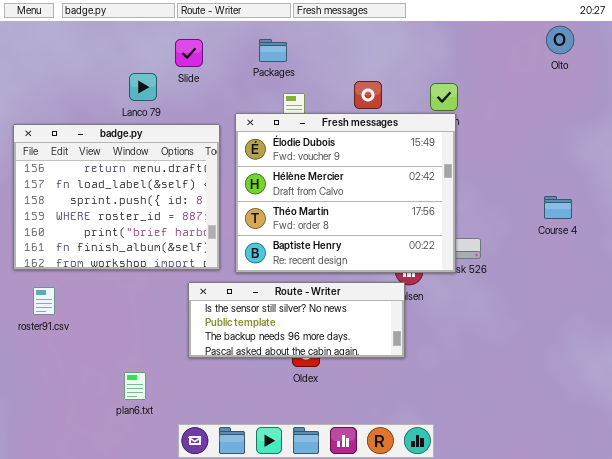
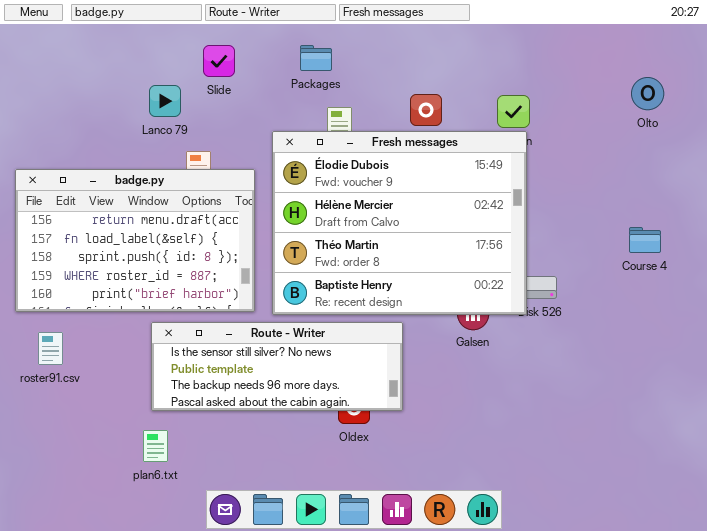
Olto: [546,26,574,54] -> [631,77,664,110], moved
badge.py: [13,124,220,270] -> [15,169,255,312], resized
Route - Writer: [188,282,405,358] -> [151,322,403,411], moved

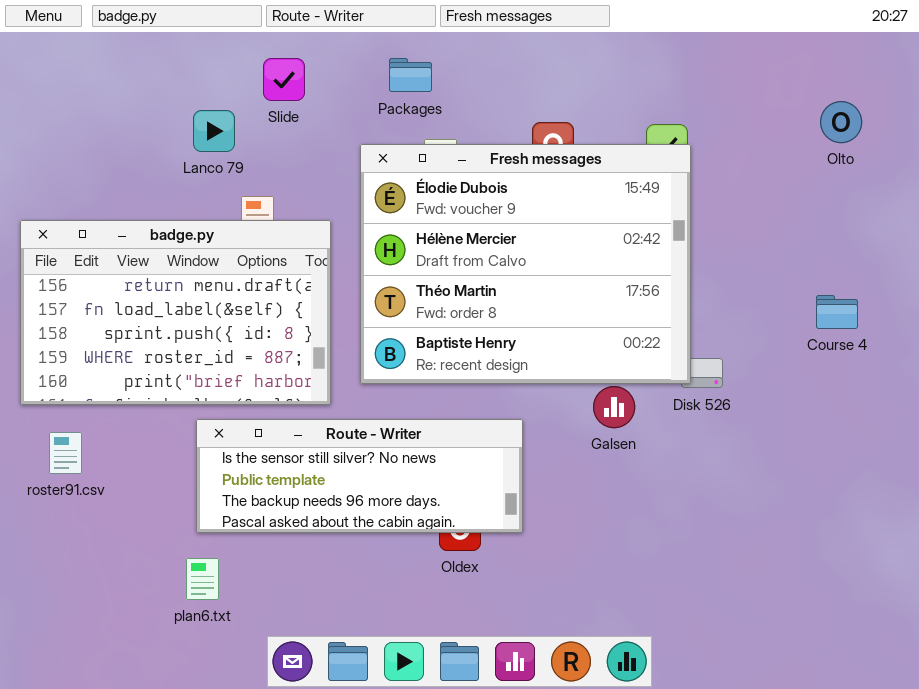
Fresh messages: [272,131,527,315] -> [360,144,691,384], moved

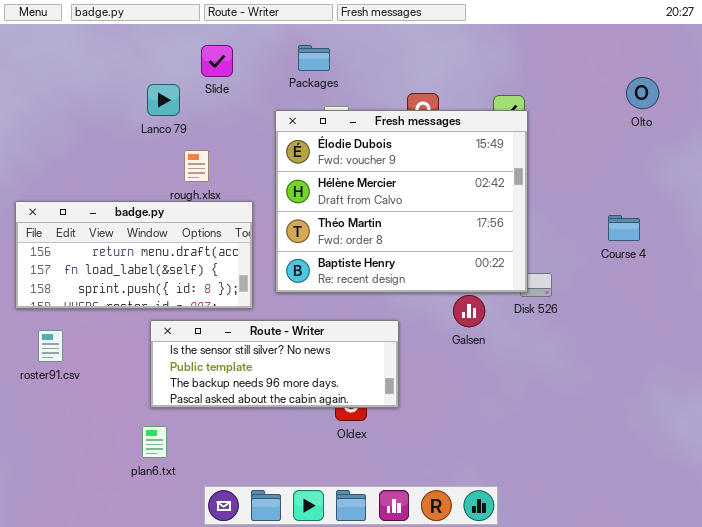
badge.py: [20,220,331,405] -> [15,201,253,309], resized
Course 4: [816,295,858,329] -> [608,215,640,241], moved

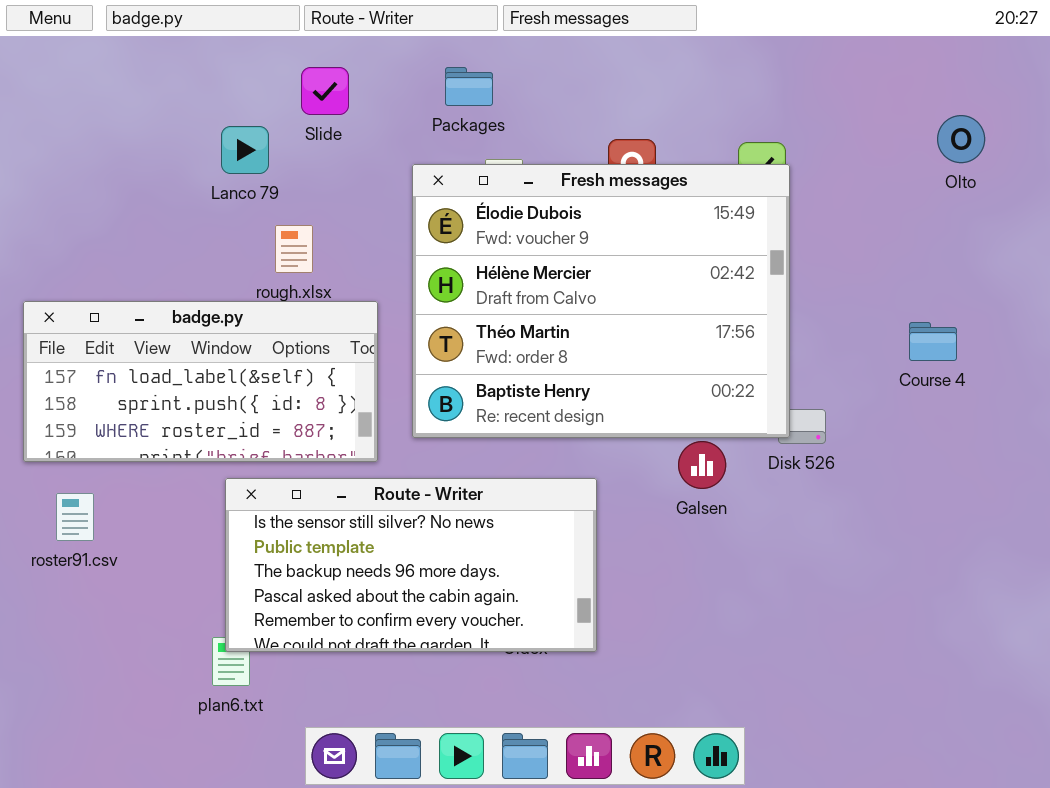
badge.py: [15,201,253,309] -> [23,301,378,462], scrolled down 1 row
Route - Writer: [150,320,399,408] -> [225,478,597,652], resized

